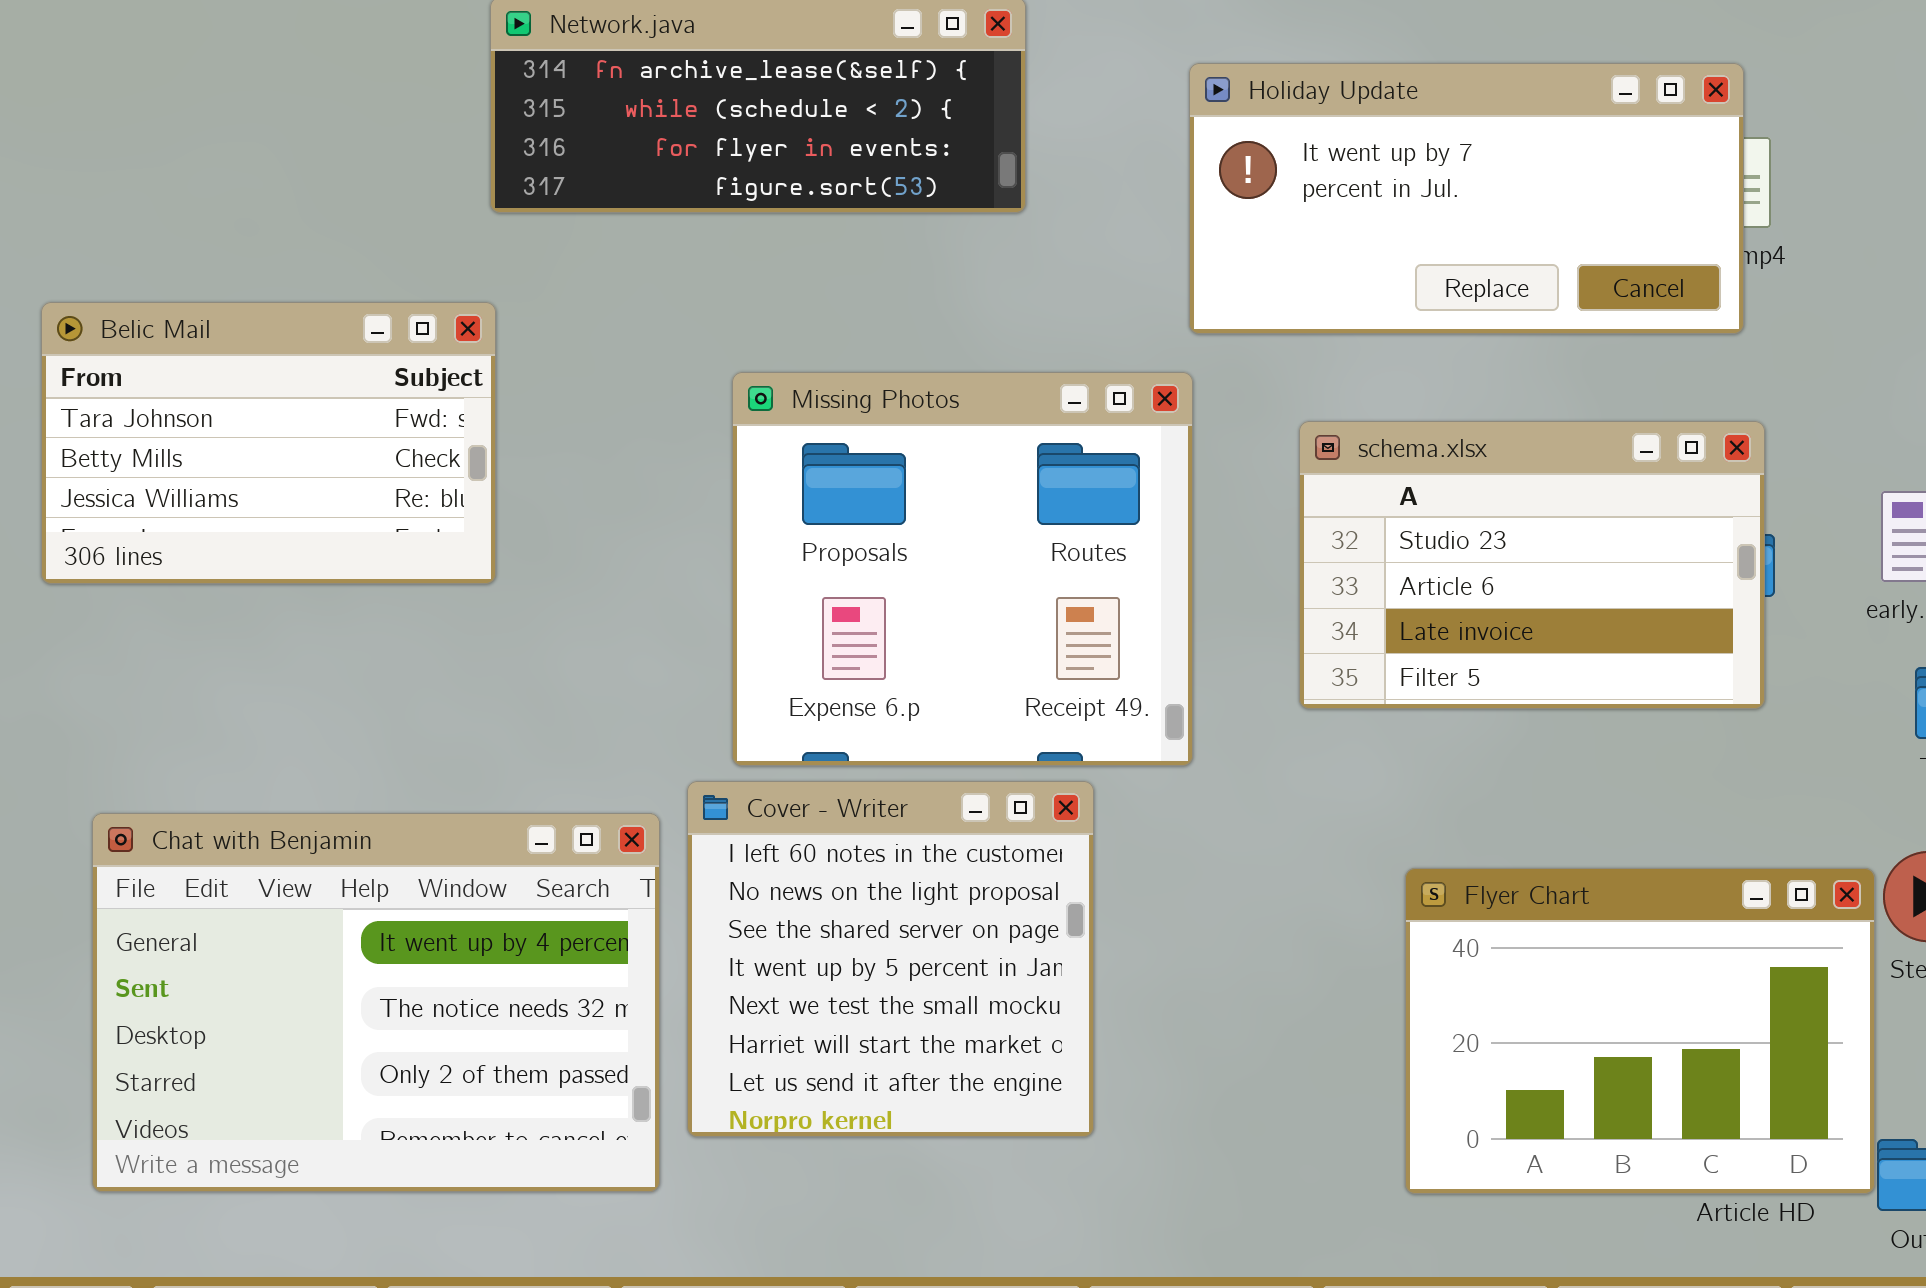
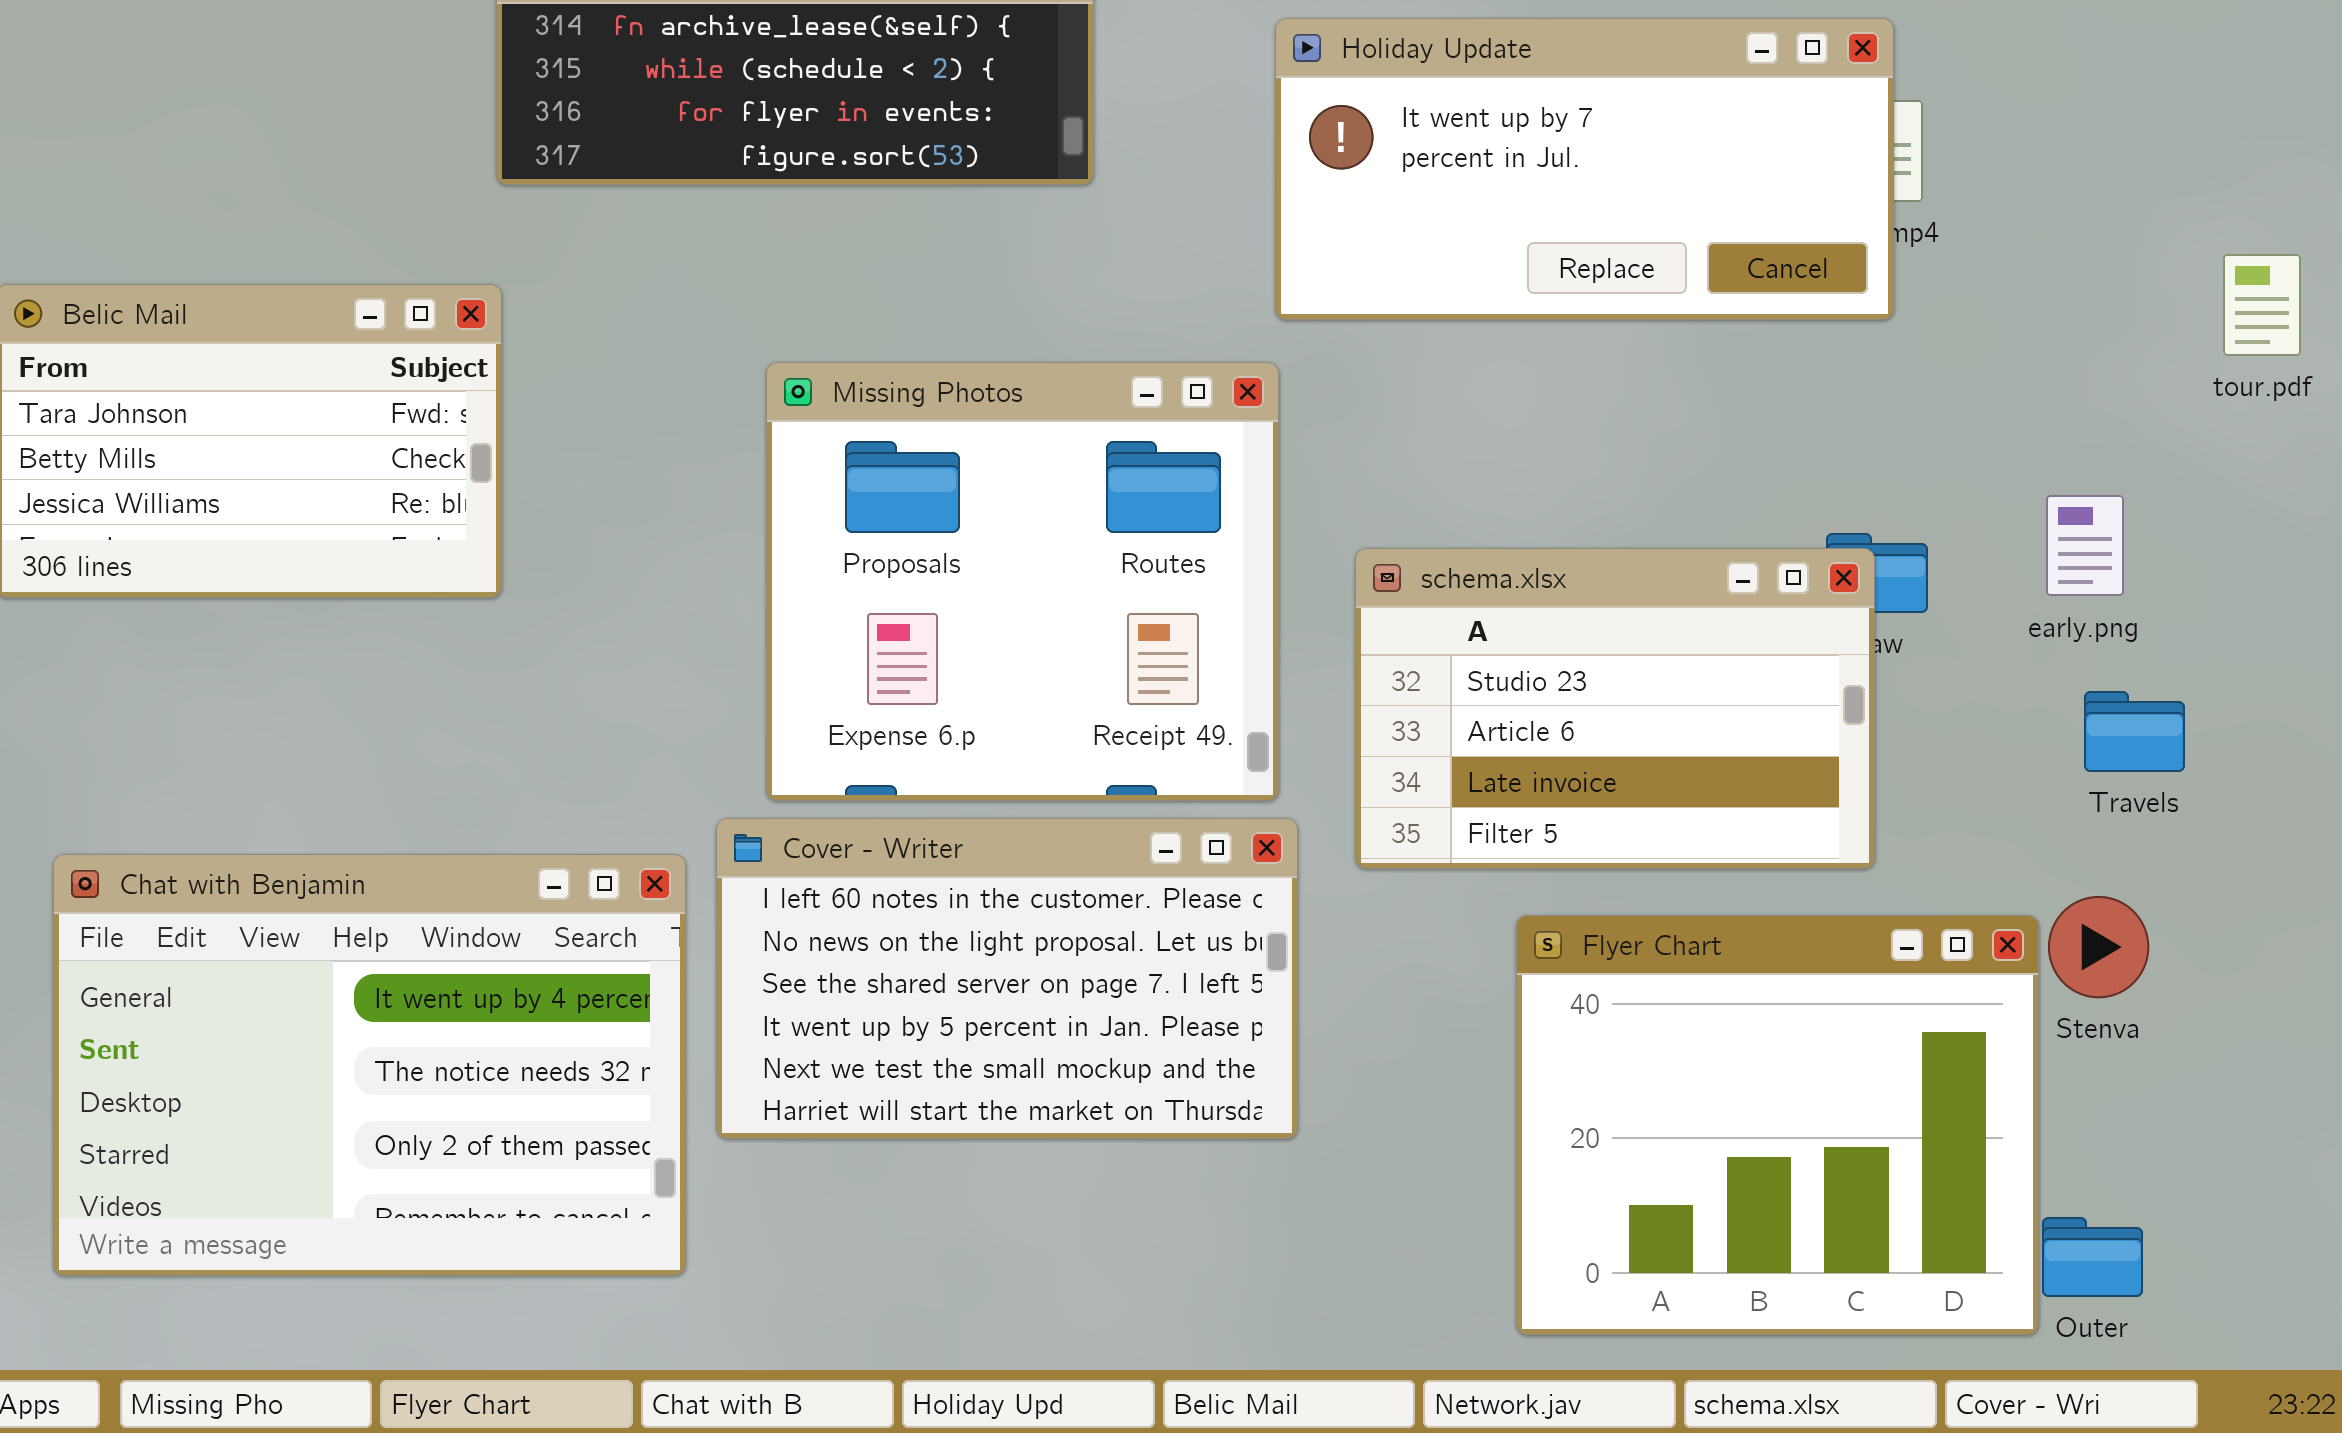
schema.xlsx: [1299,421,1765,709] -> [1355,548,1875,869], moved
Cover - Writer: [687,781,1094,1137] -> [716,818,1298,1139], resized
Flyer Chart: [1405,868,1875,1194] -> [1516,915,2039,1335], resized

